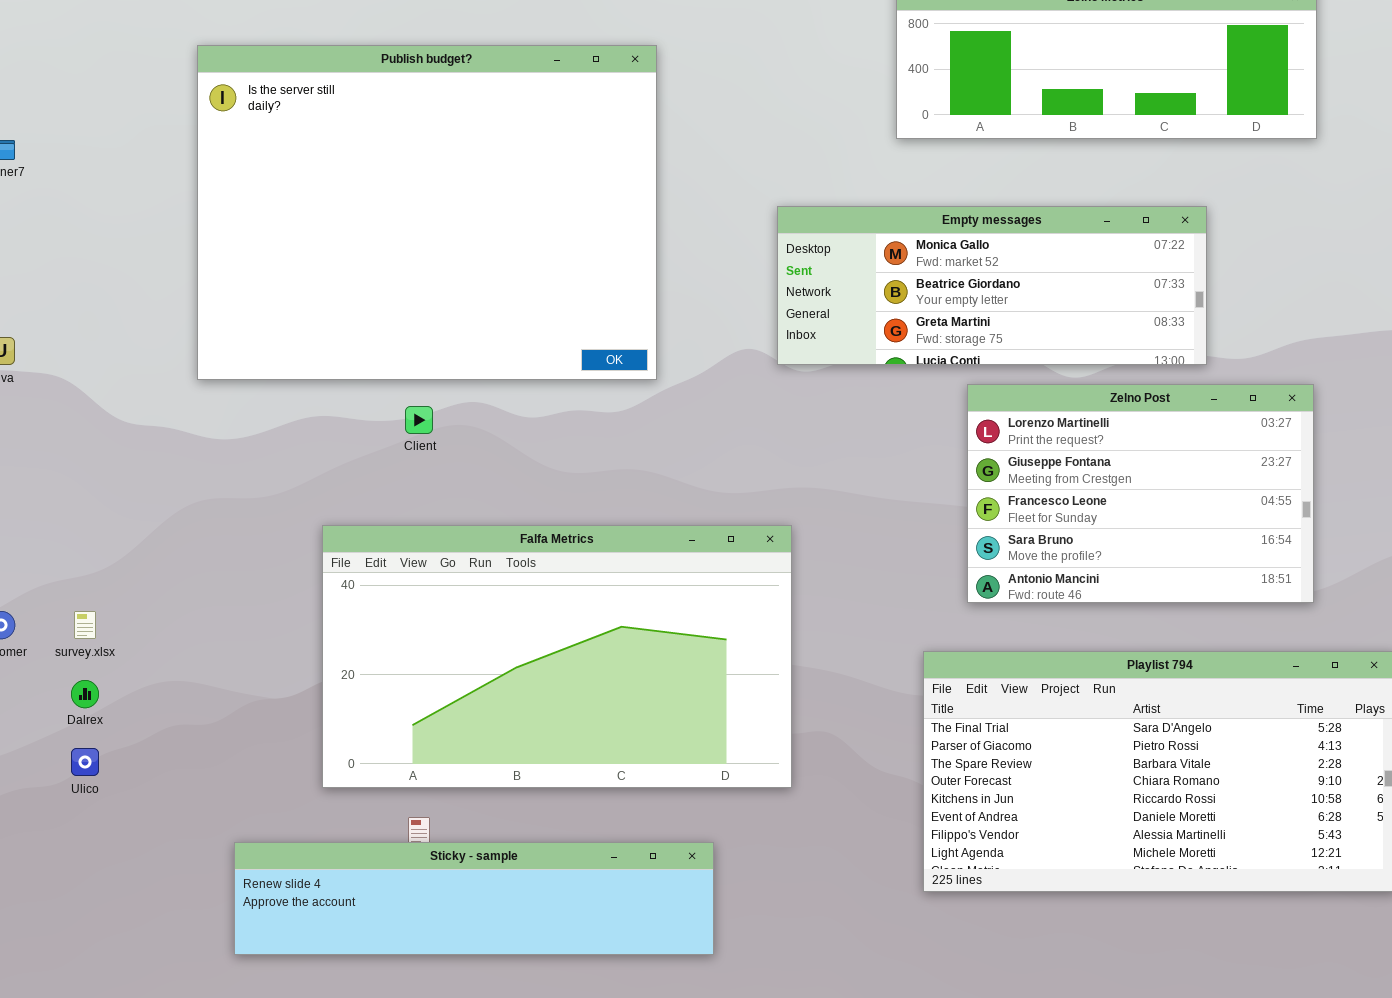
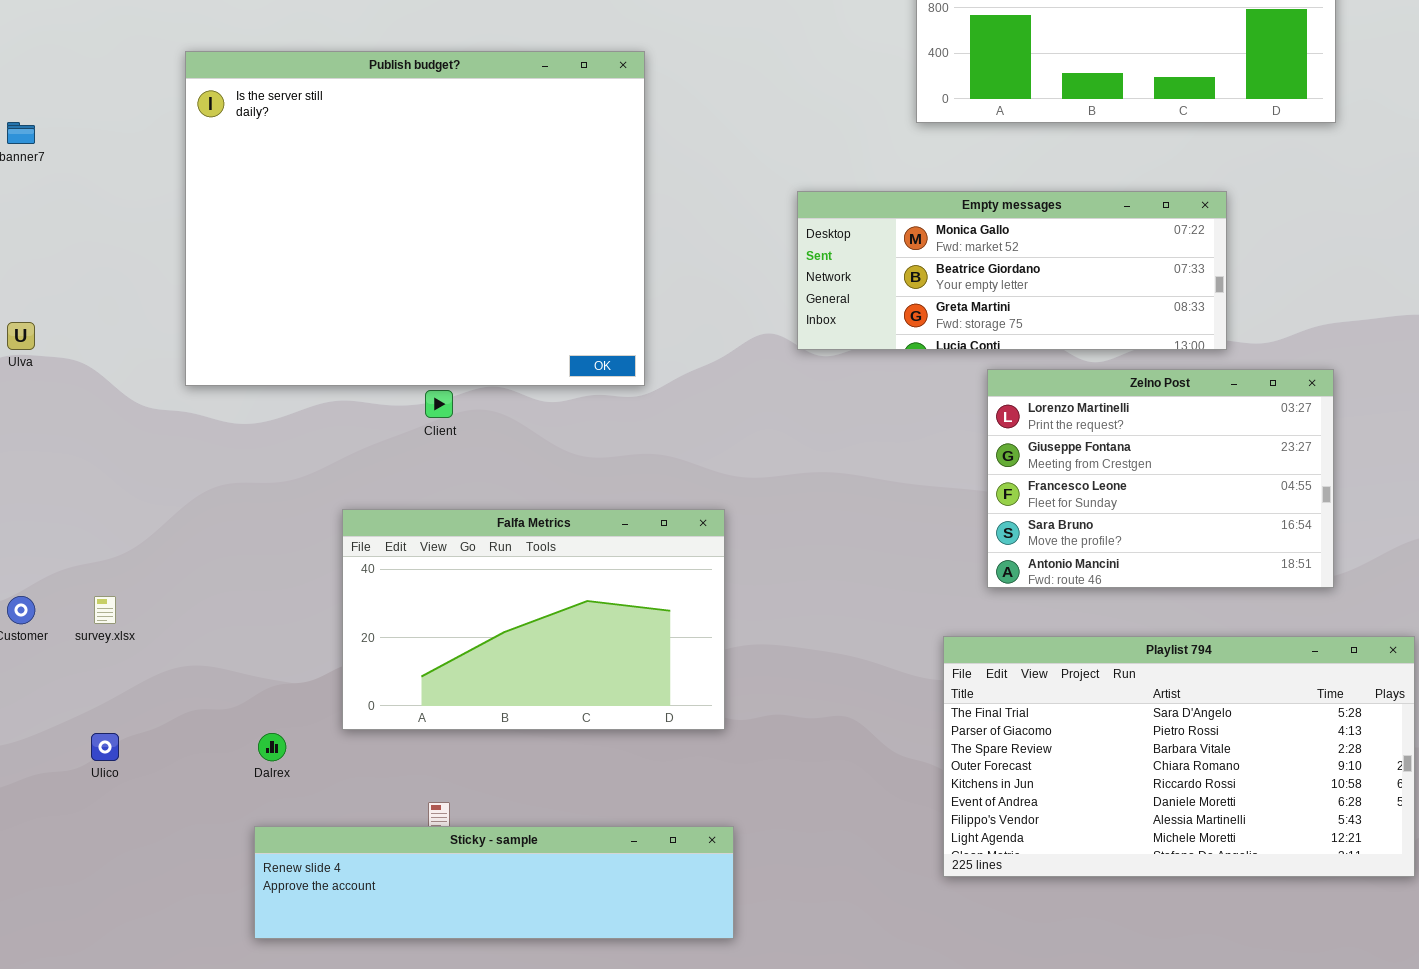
Publish budget?: [197,45,657,380] -> [185,51,645,386], moved
Falfa Metrics: [322,525,792,788] -> [342,509,725,730], resized
Dalrex: [71,680,99,708] -> [258,733,286,761], moved

